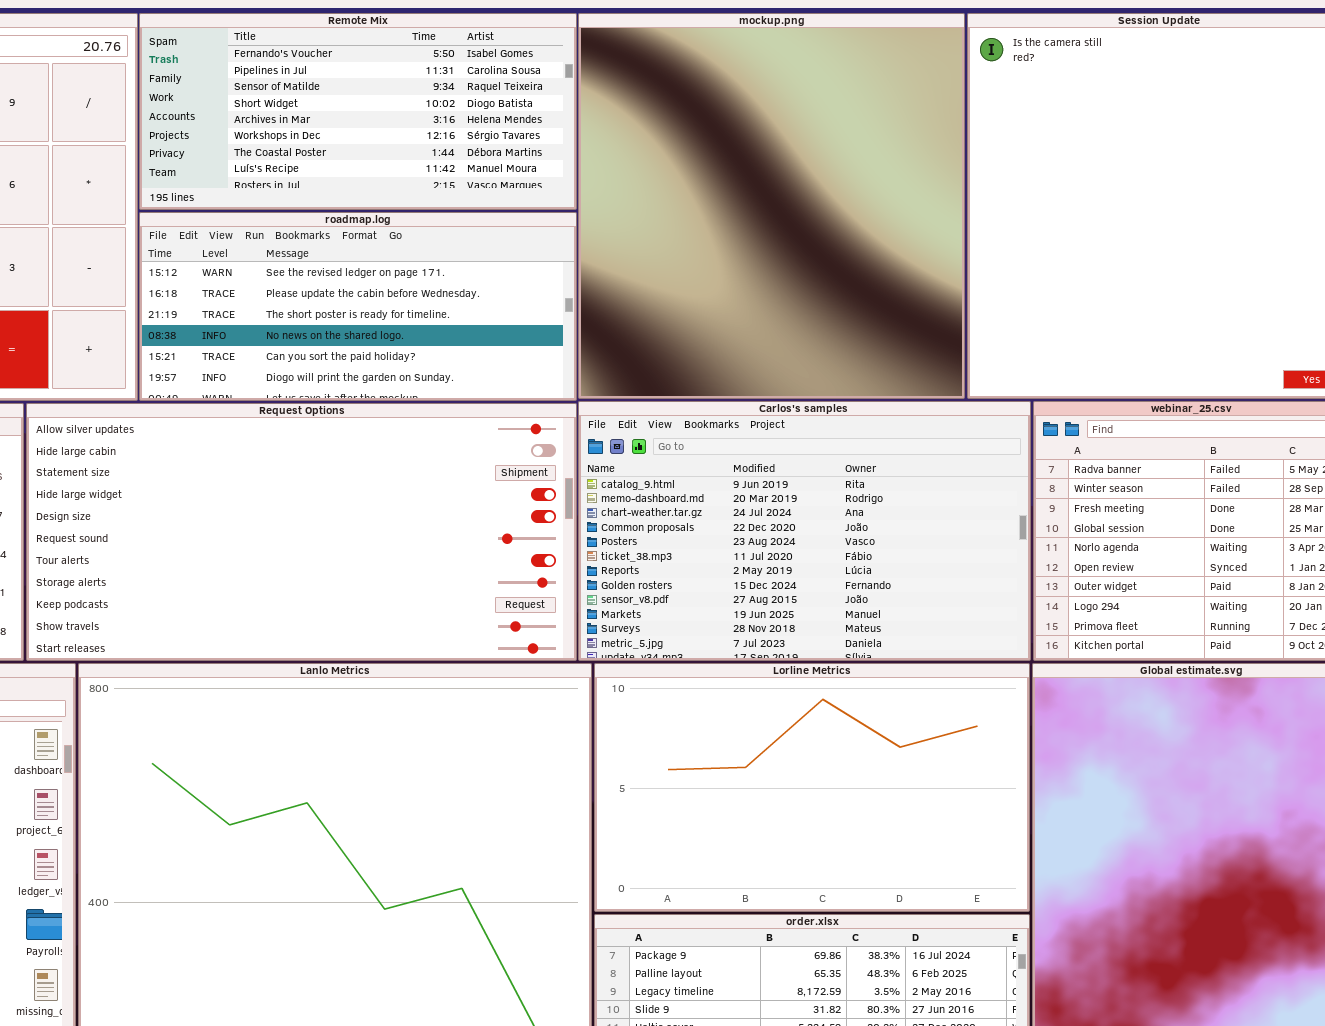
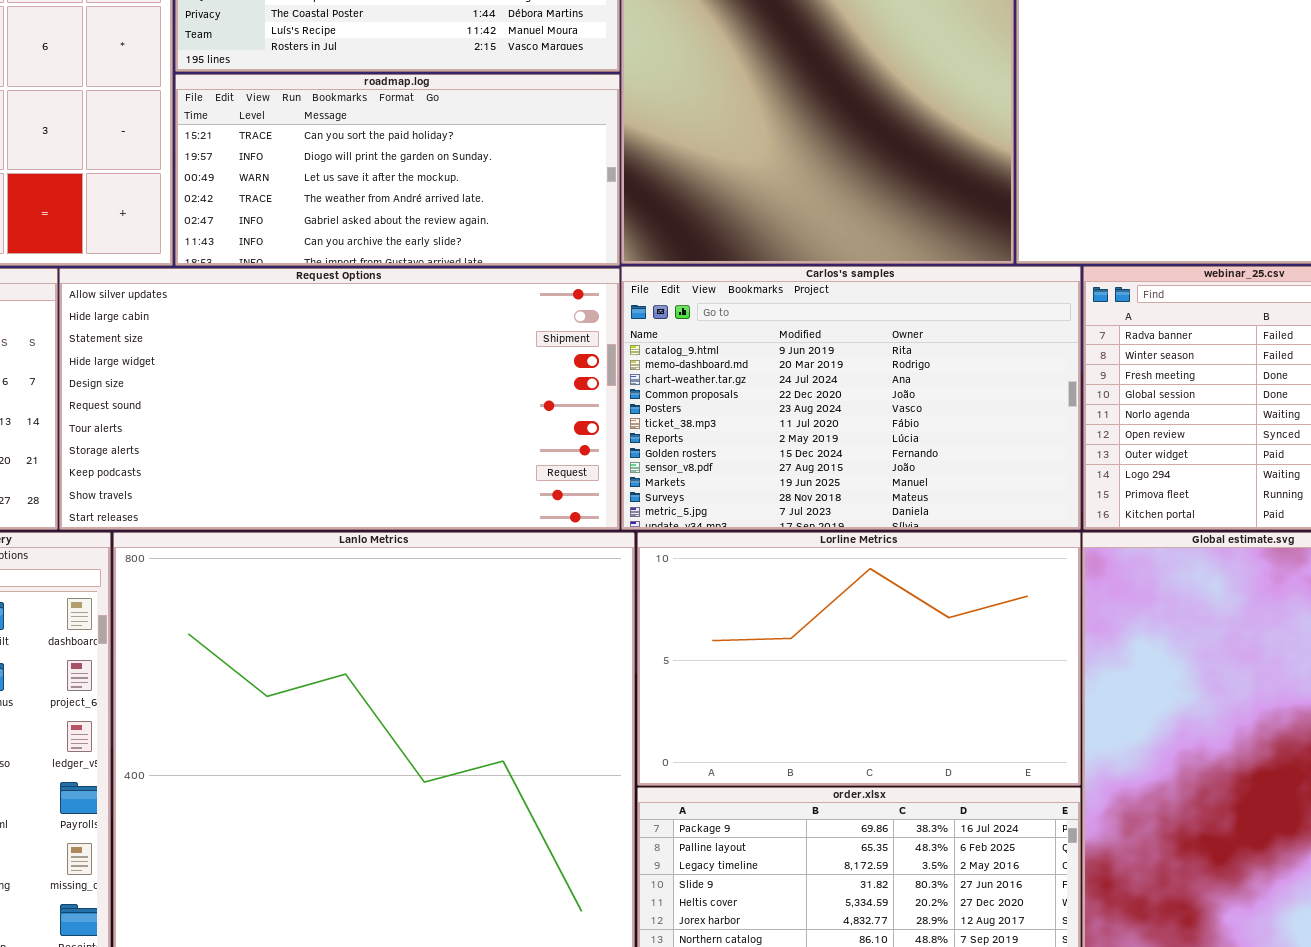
roadmap.log: [139,212,577,401] -> [175,74,620,266], scrolled down 4 rows

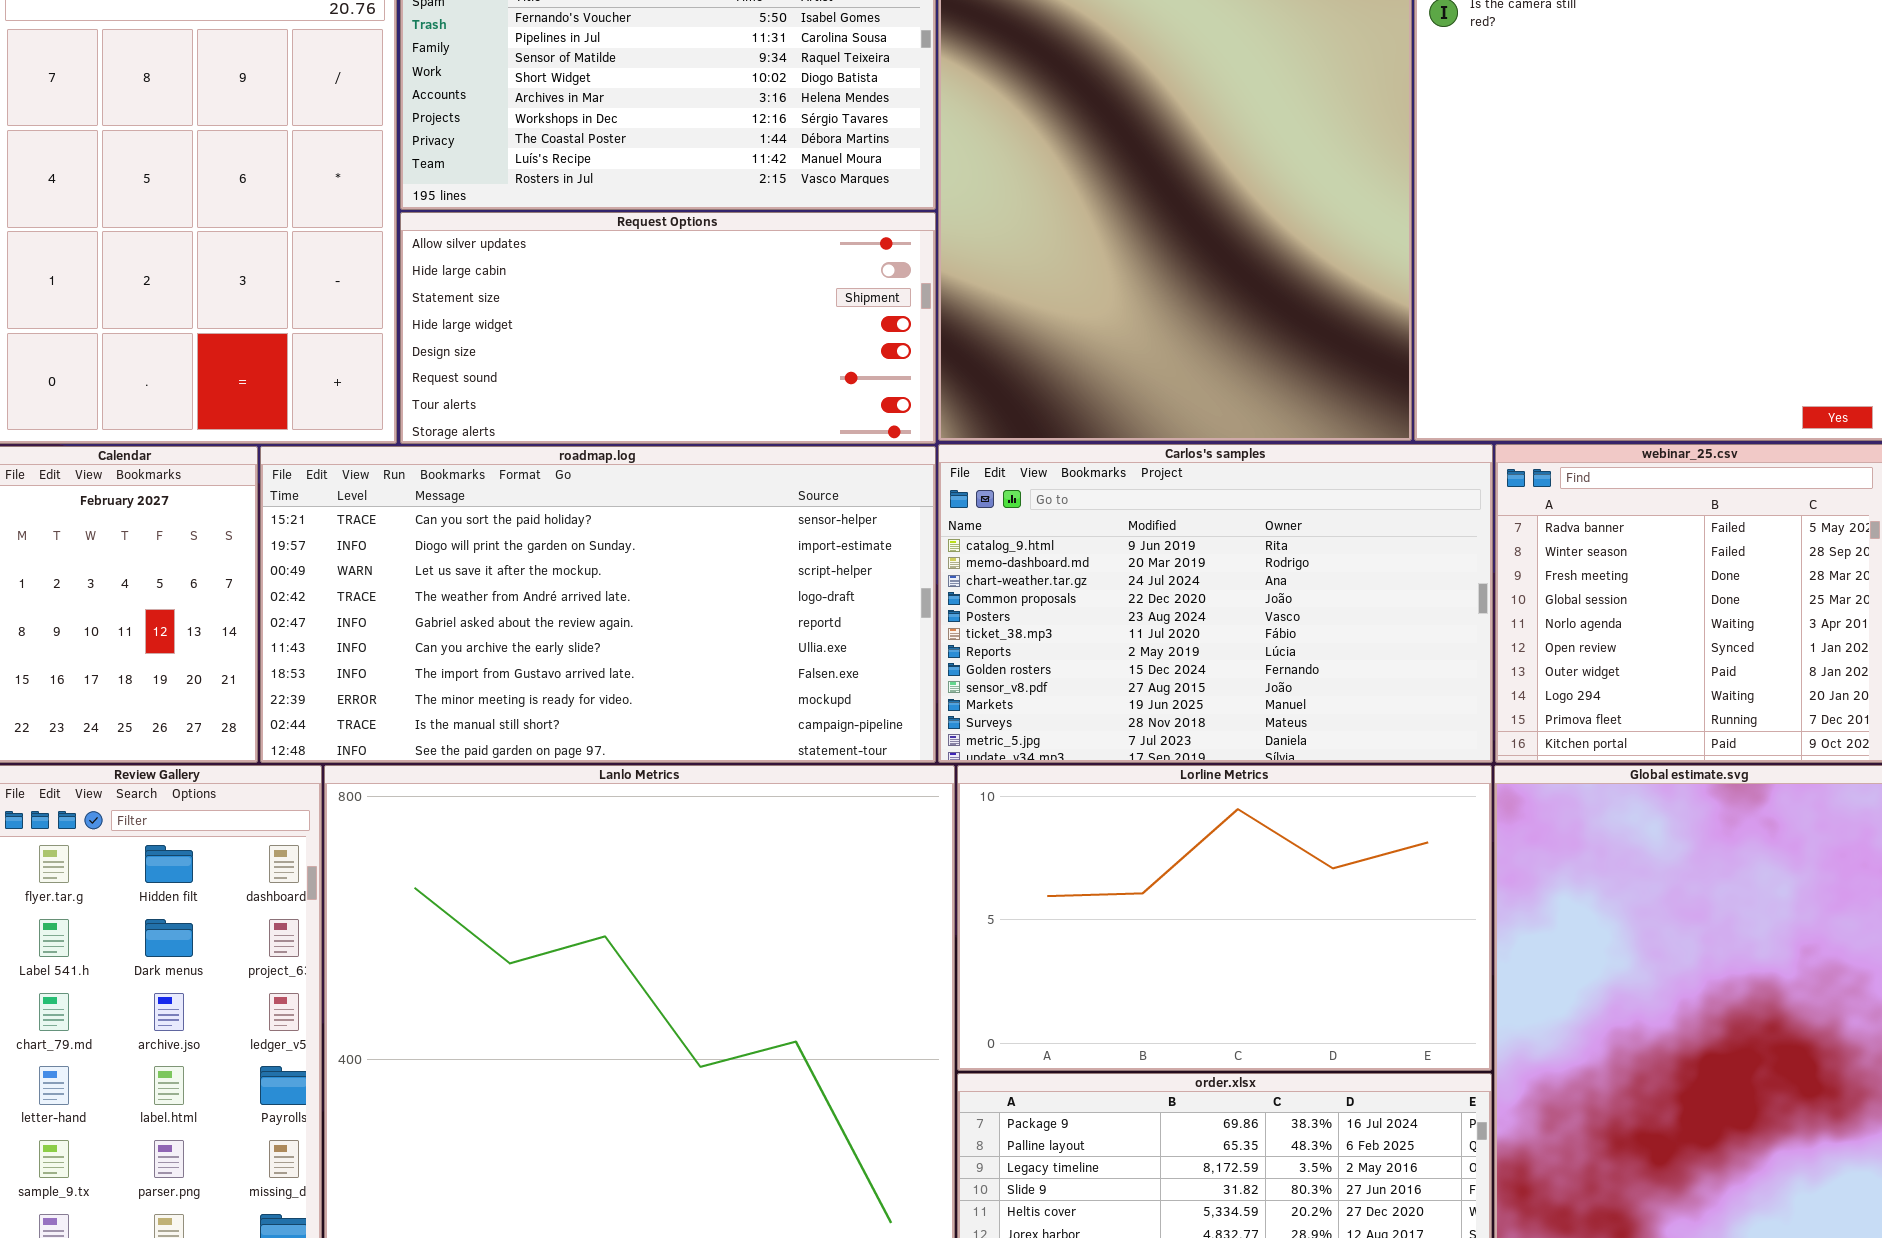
roadmap.log: [175,74,620,266] -> [260,446,936,763], moved, resized
Request Options: [59,268,620,530] -> [400,212,936,444], moved, resized

